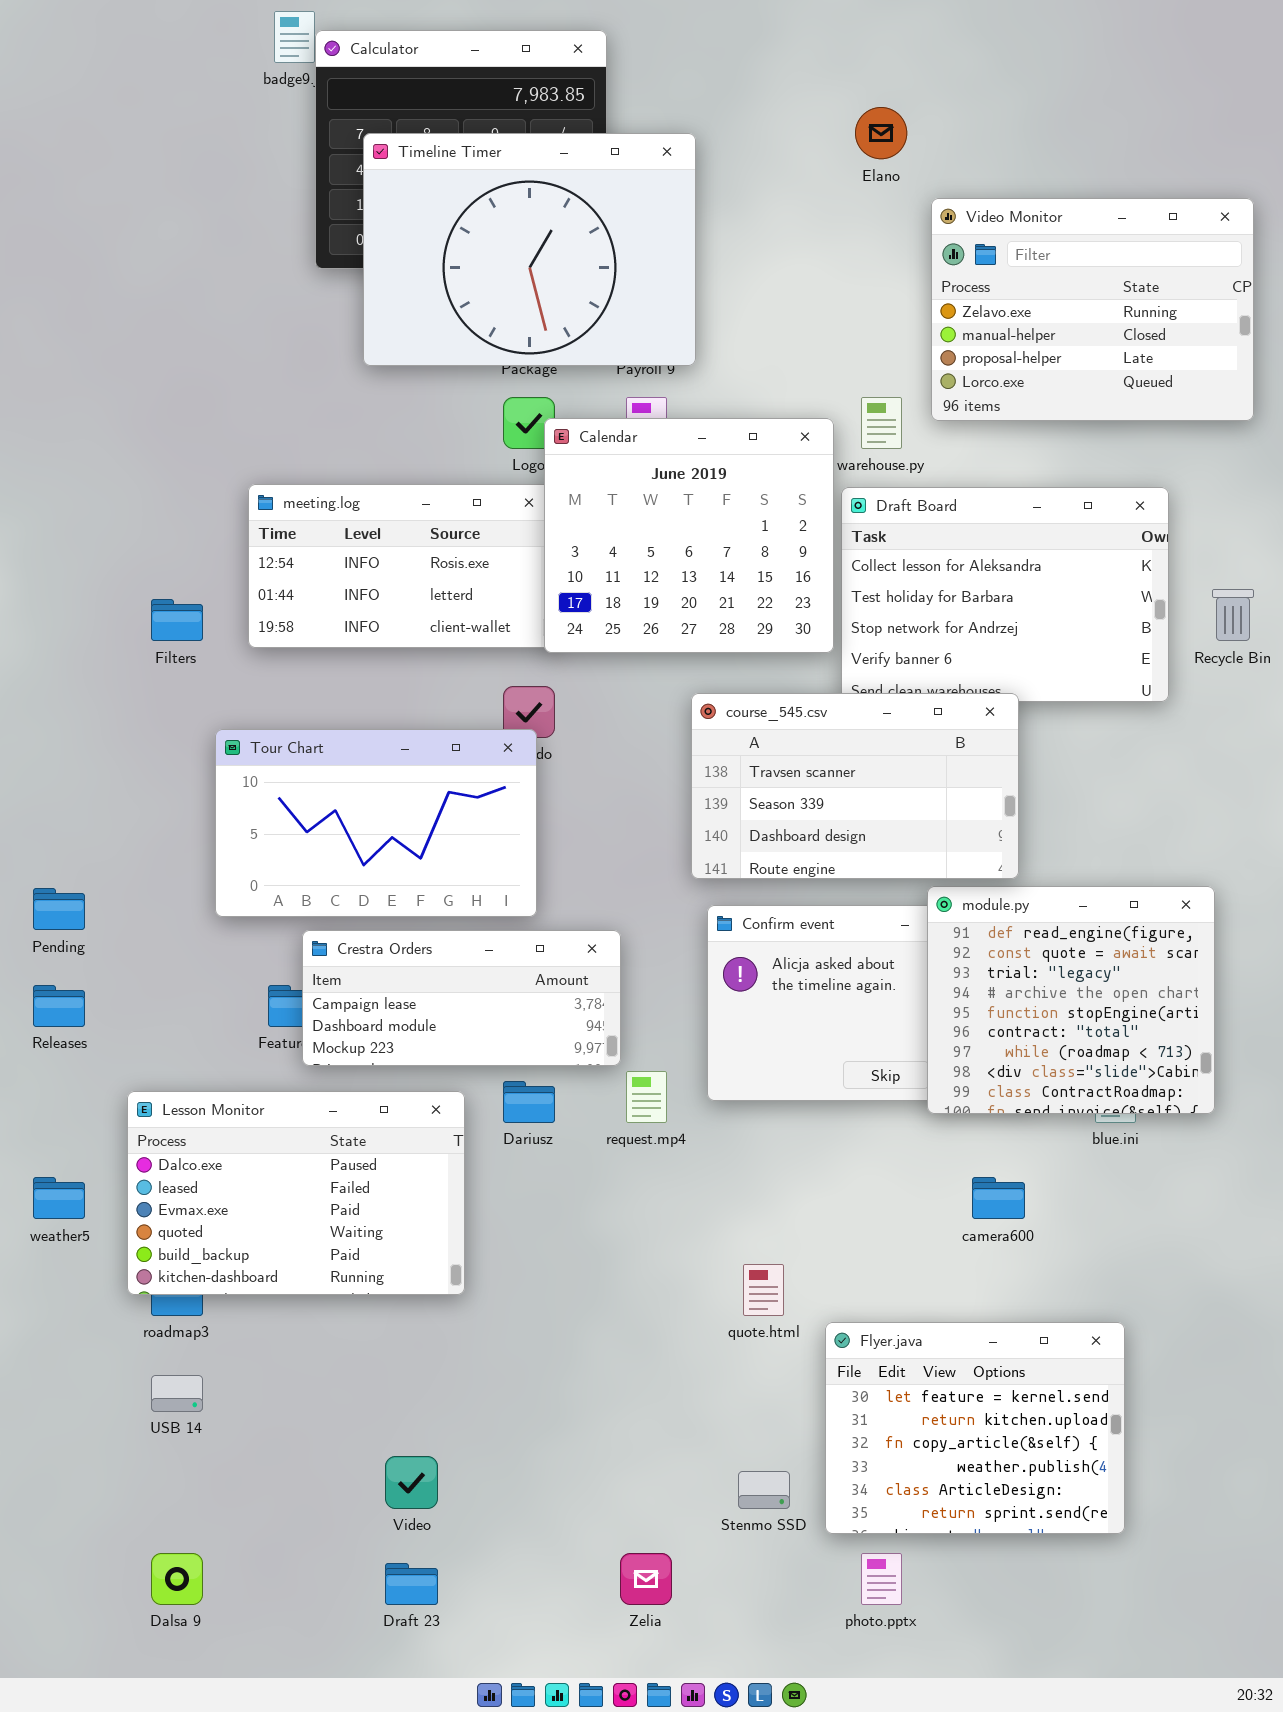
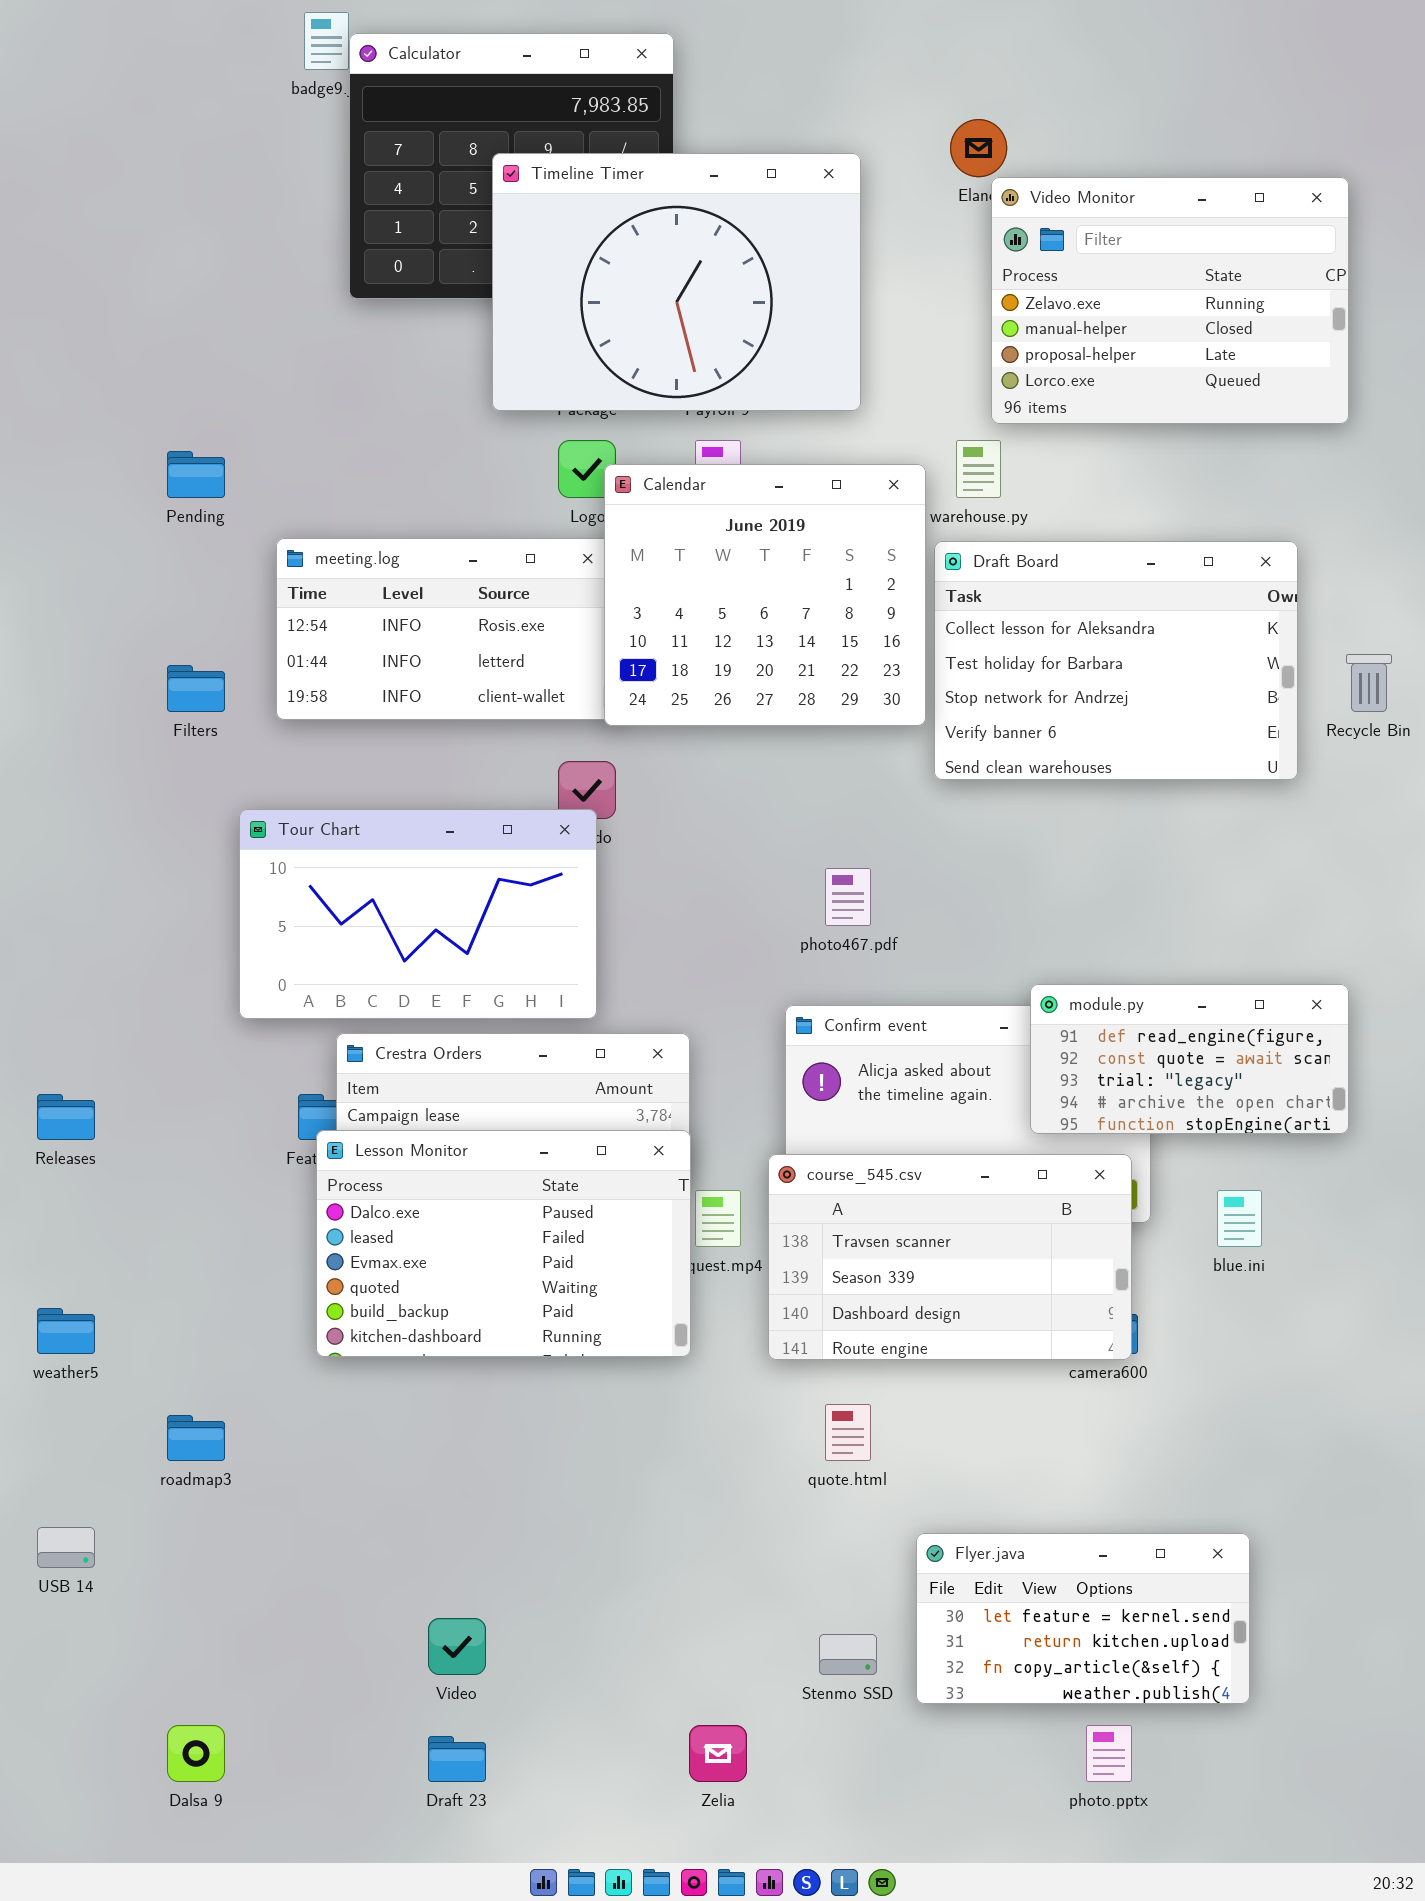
Timeline Timer: [363,133,696,366] -> [492,153,861,411], moved
Video Monitor: [931,198,1254,421] -> [991,177,1349,424], moved
course_545.csv: [691,693,1019,879] -> [768,1154,1132,1360], moved
module.py: [927,886,1215,1114] -> [1030,984,1349,1134], resized
Pending: [33,888,85,930] -> [167,451,225,498], moved
Lesson Monitor: [127,1091,465,1295] -> [316,1130,691,1357], moved
Flyer.java: [825,1322,1125,1534] -> [916,1533,1250,1704], resized
USB 14: [151,1375,203,1412] -> [37,1527,95,1568], moved
photo.pptx: [861,1553,902,1605] -> [1086,1725,1132,1782], moved

